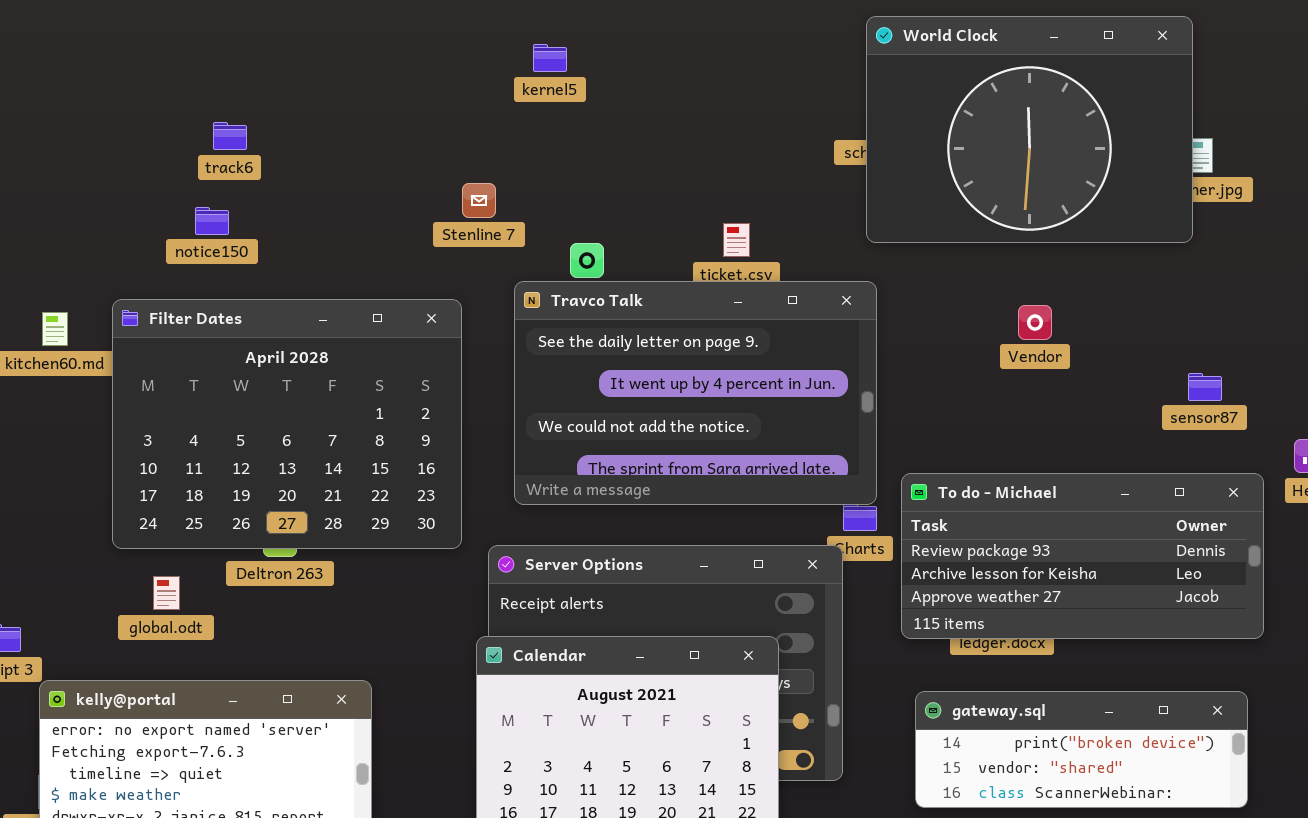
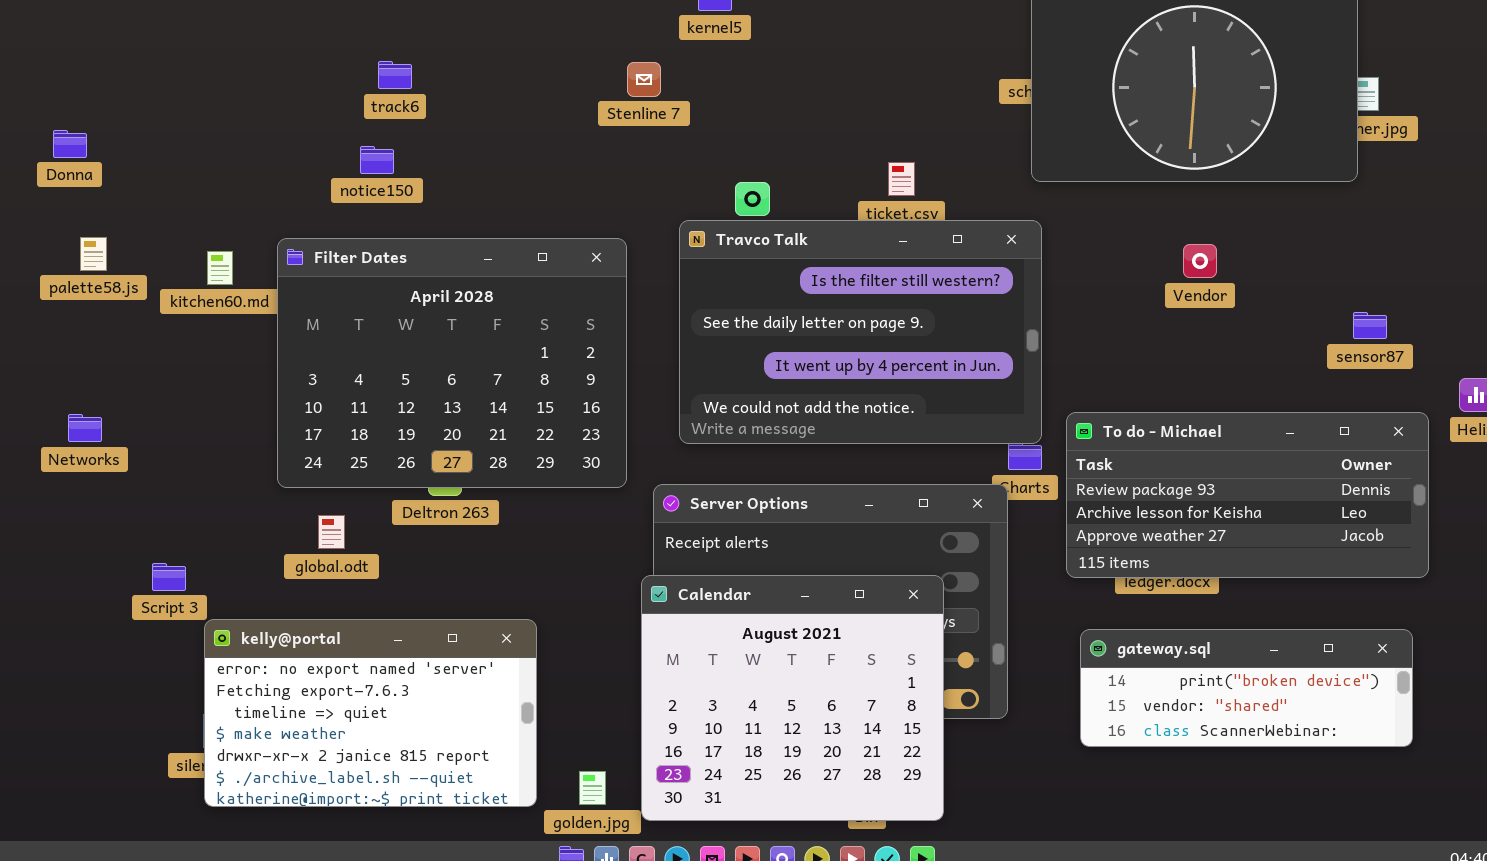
Stenline 7: [462,183,496,218] -> [627,62,661,97], moved
Travco Talk: [514,281,877,505] -> [679,220,1042,444], scrolled up 1 row

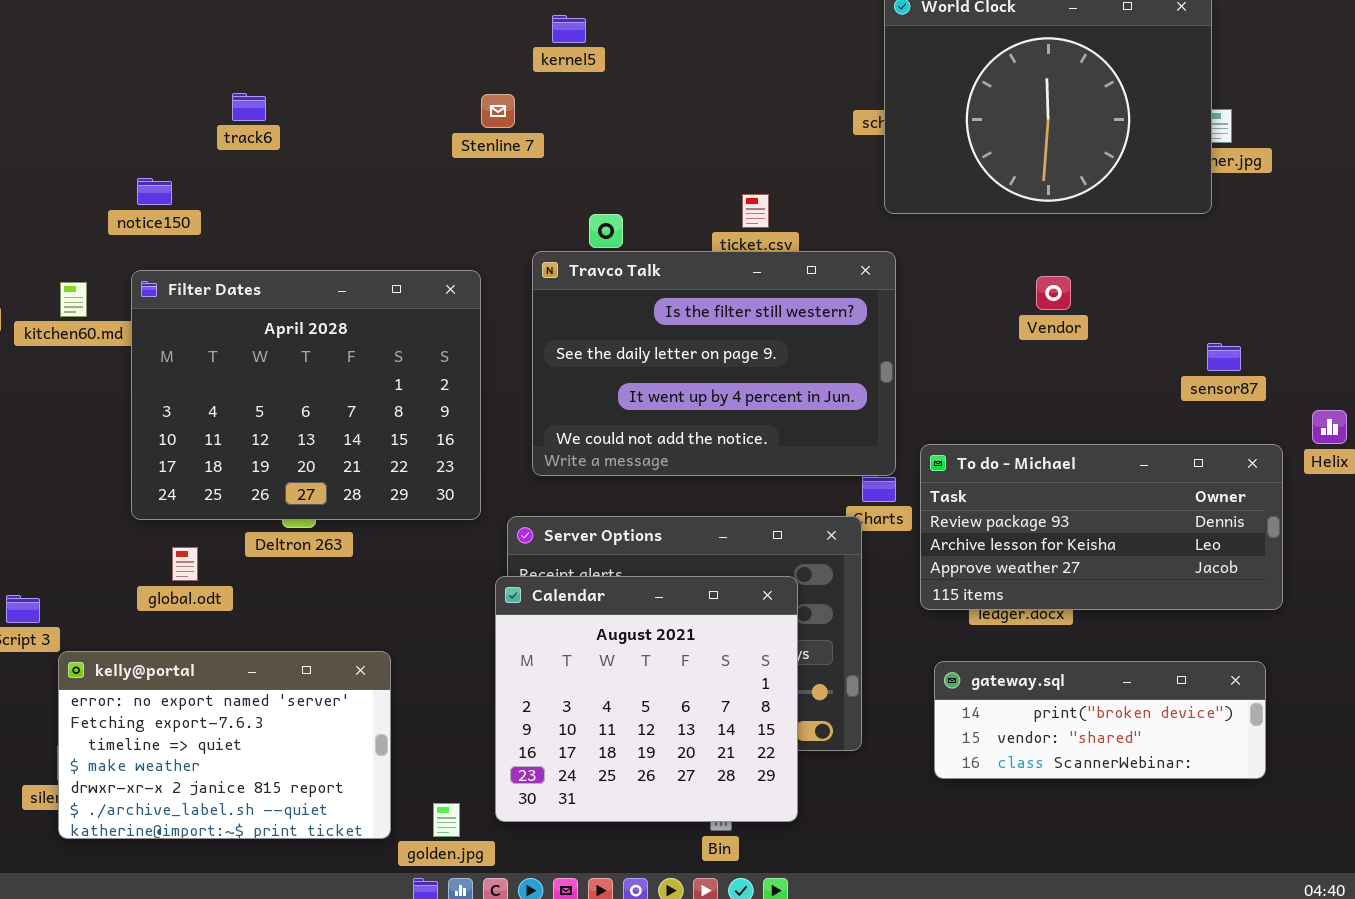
notice150: [360,146,394,174] -> [137,178,172,205], moved
Calendar: [641,575,944,821] -> [495,576,798,822], moved

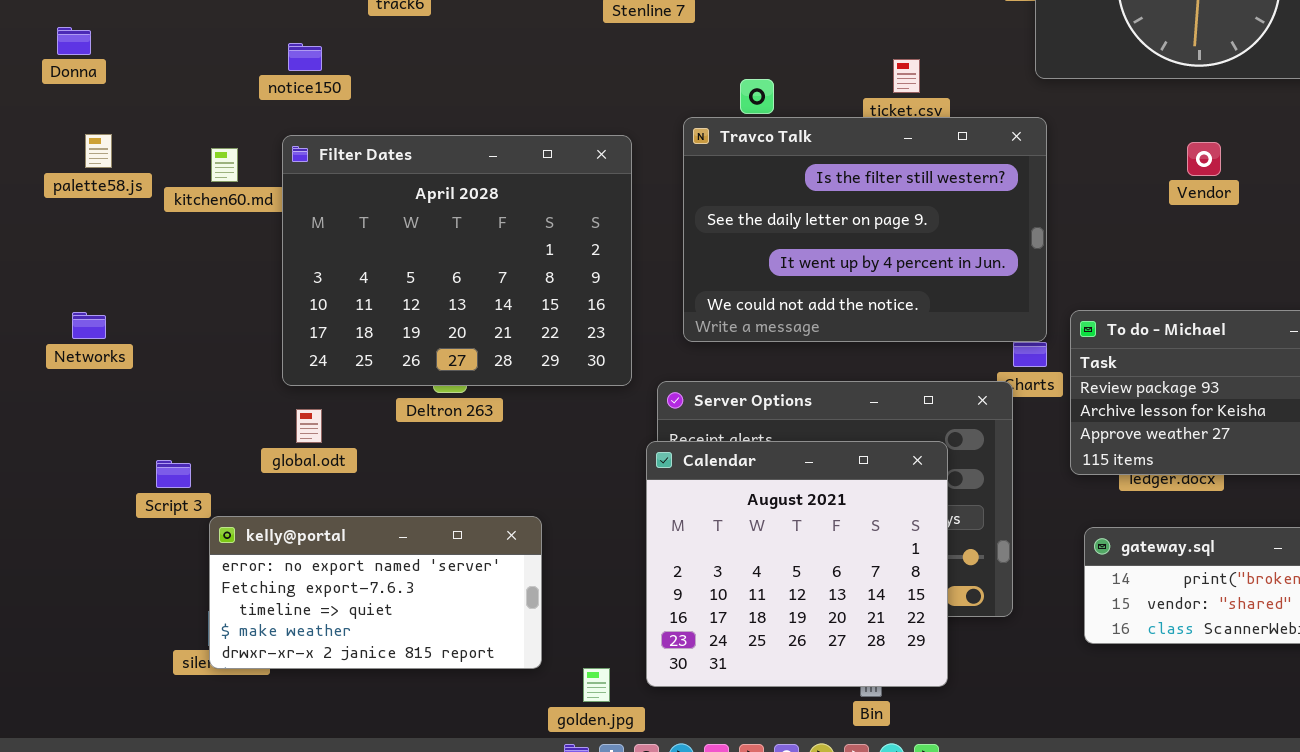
global.odt: [172,547,198,581] -> [296,409,322,443], moved
kelly@portal: [58,651,391,839] -> [209,516,542,669], resized

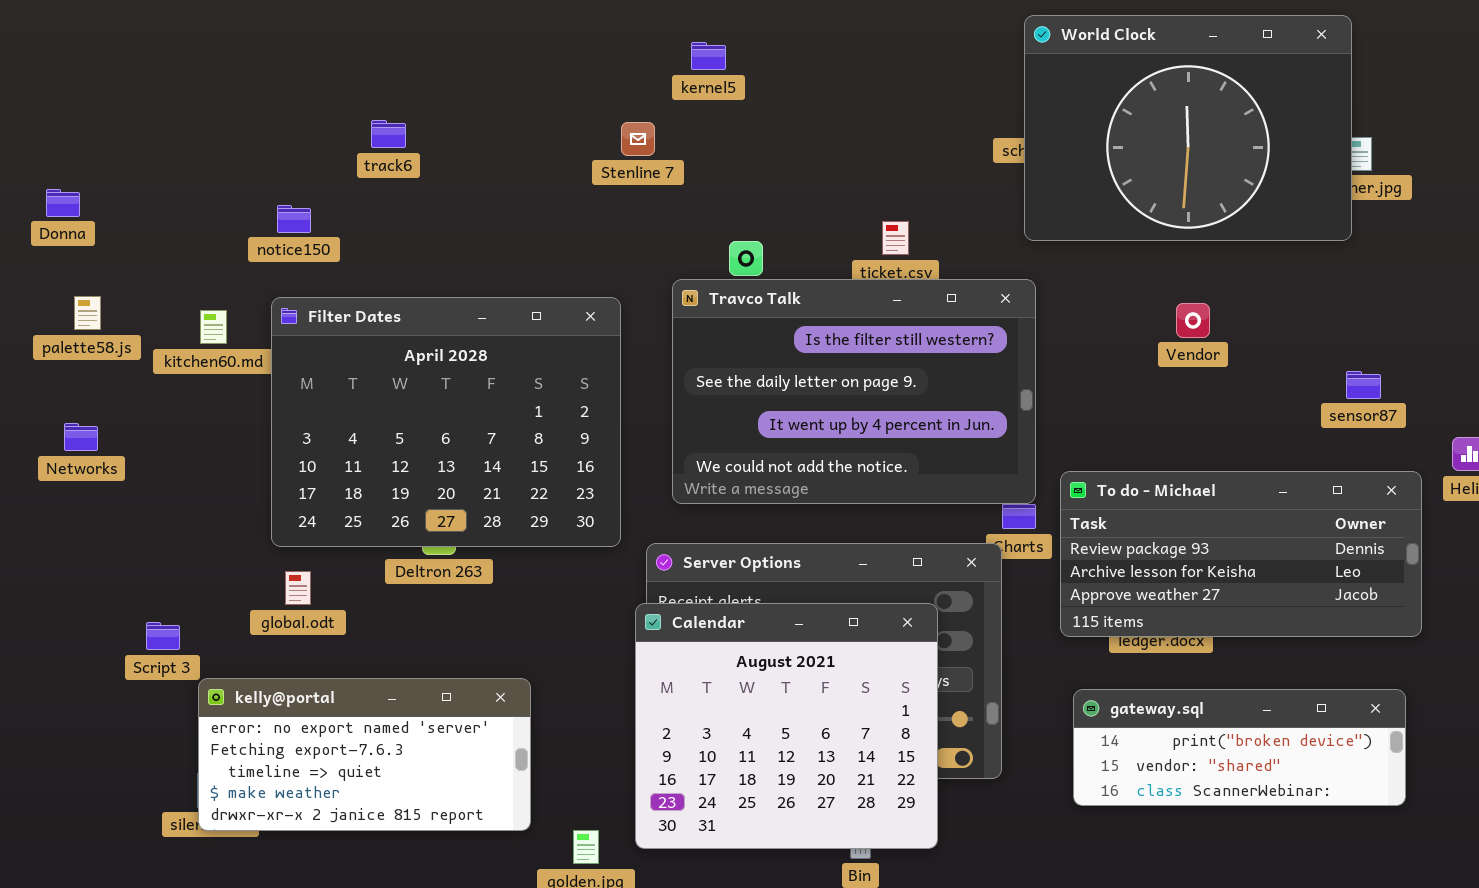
Networks: [72,312,106,339] -> [64,423,98,451], moved

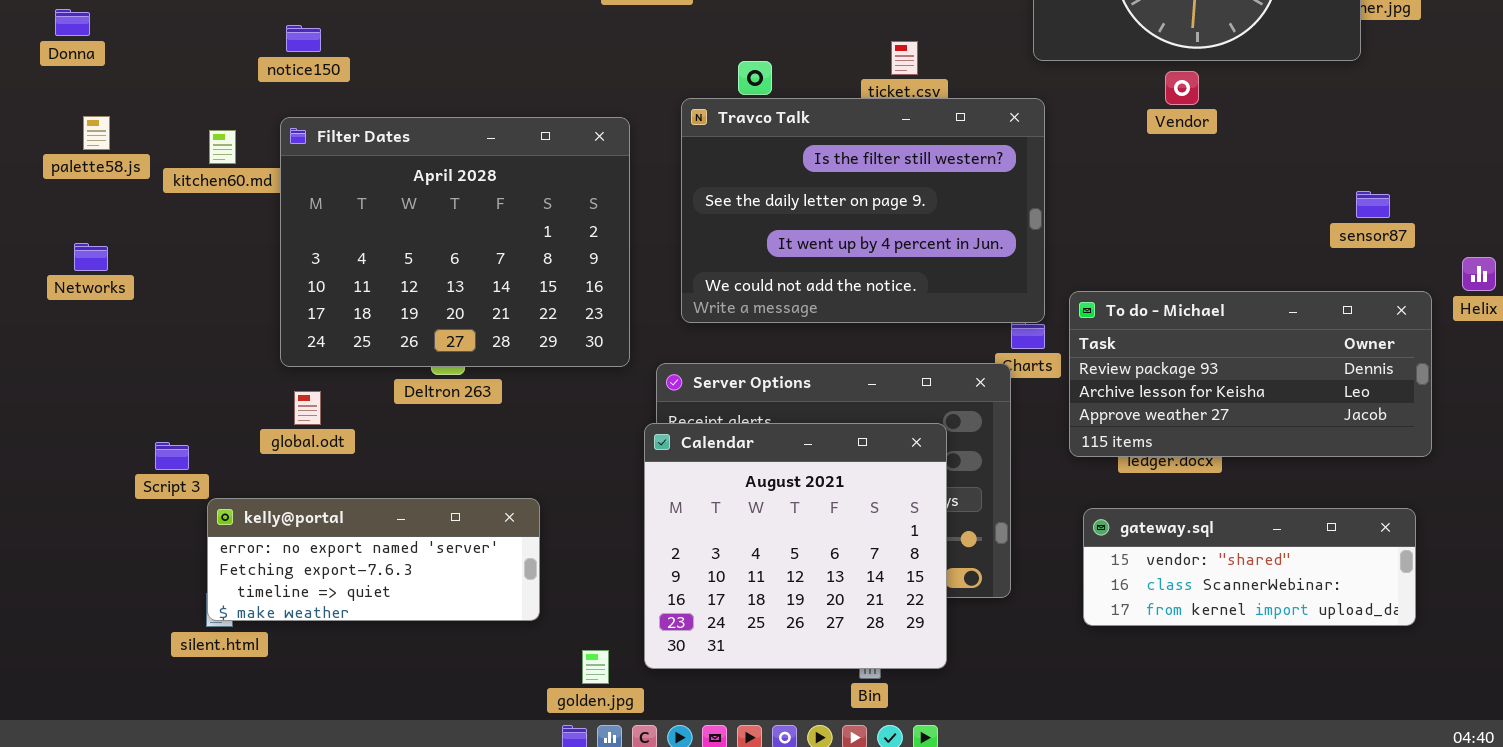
Vendor: [1176,303,1210,338] -> [1165,71,1199,105], moved
kelly@portal: [198,678,531,831] -> [207,498,540,621], resized
gateway.sql: [1073,689,1406,806] -> [1083,508,1416,626], scrolled down 1 row

